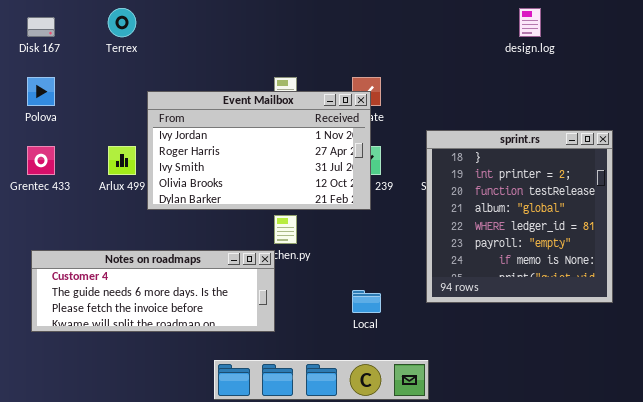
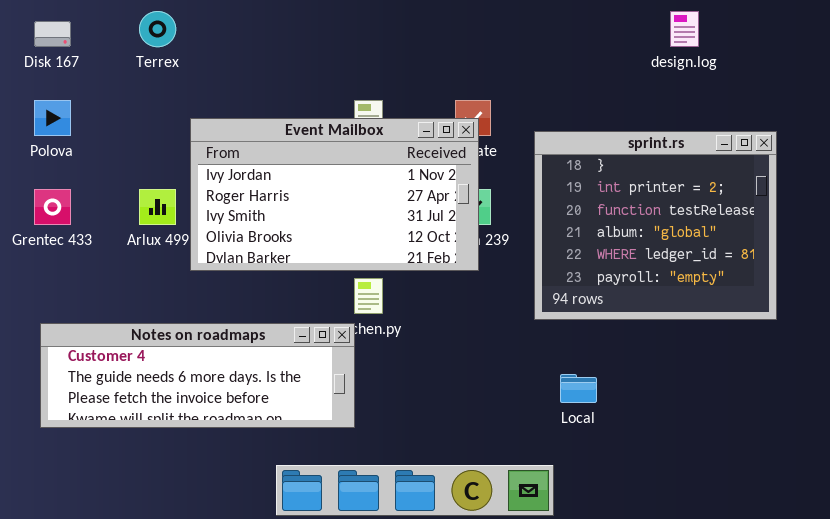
sprint.rs: [426,130,613,303] -> [534,131,777,320], moved, resized
Local: [352,290,381,313] -> [560,374,597,403], moved

